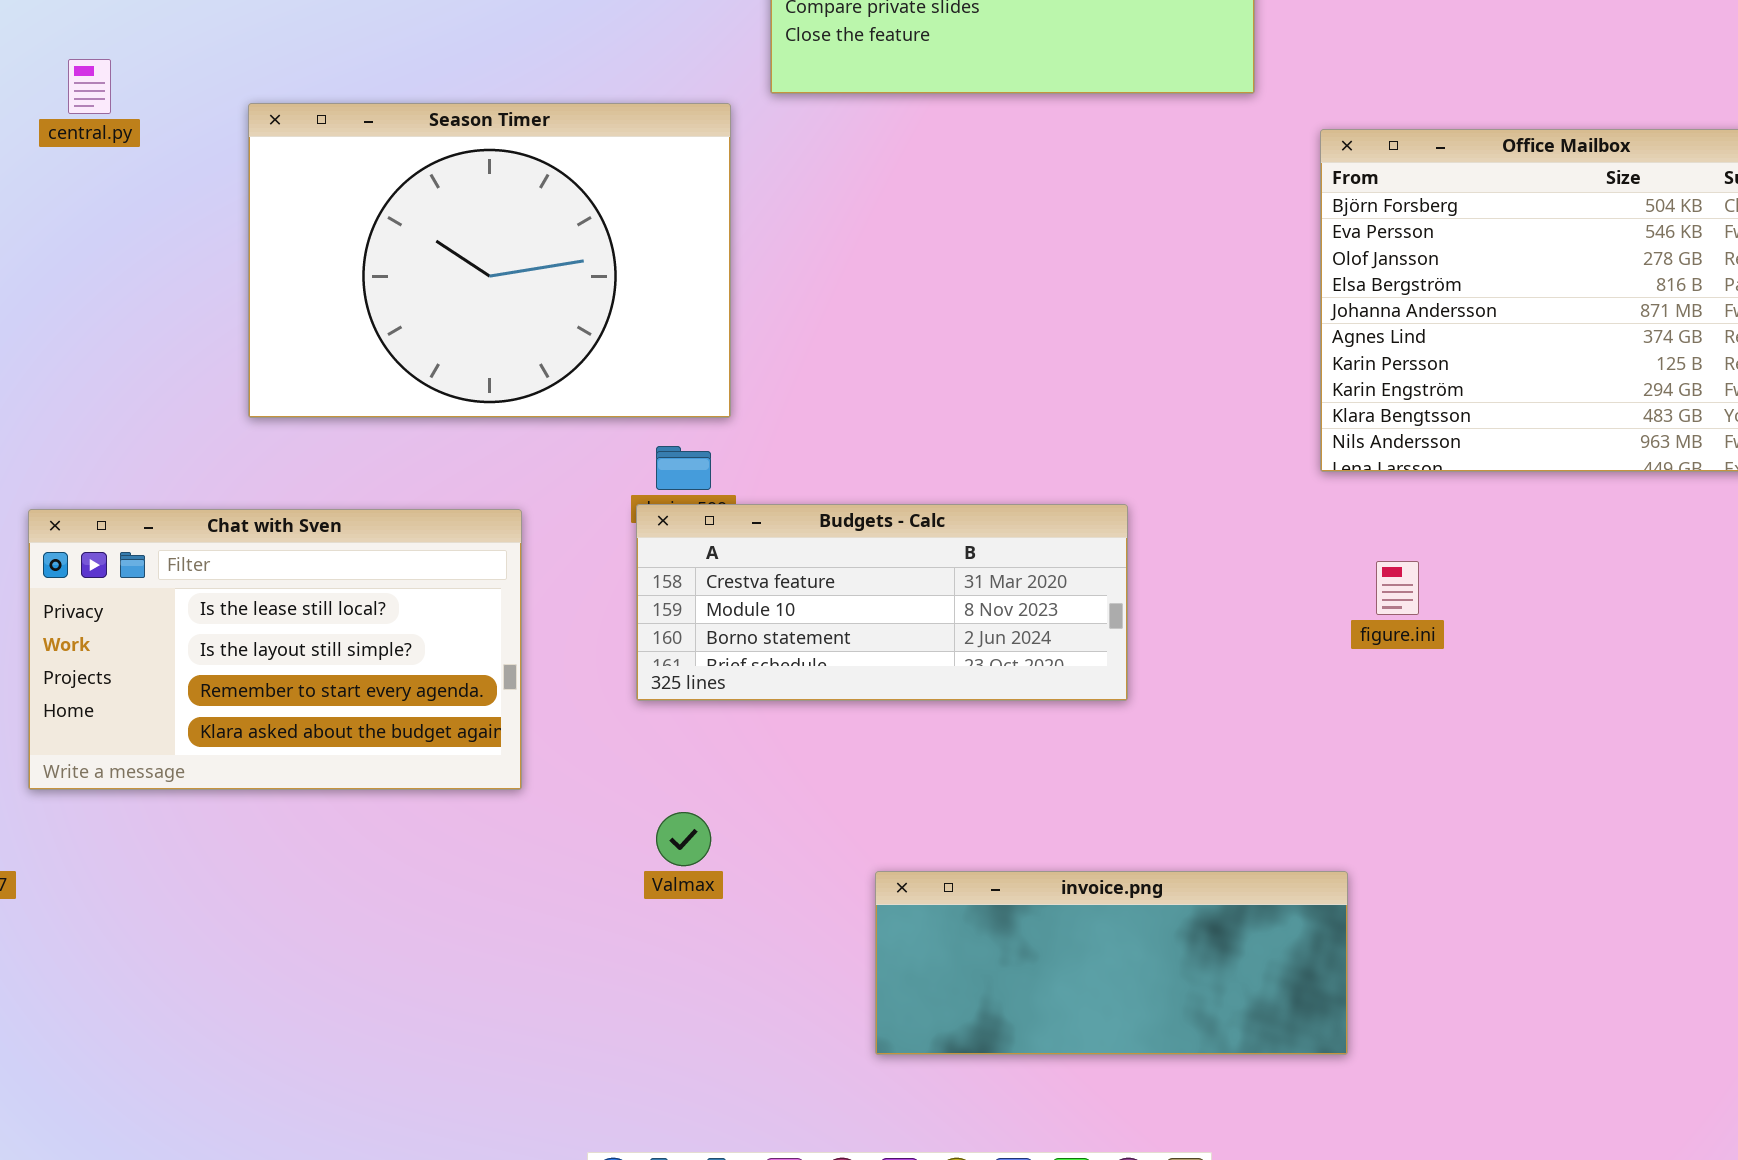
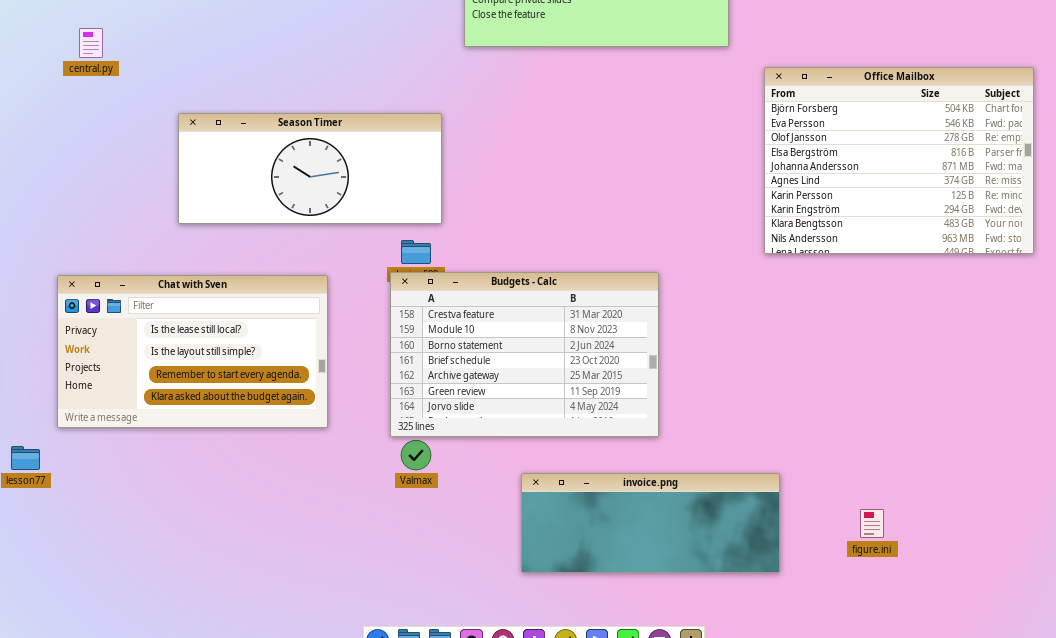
Season Timer: [248,103,731,418] -> [178,113,442,224], resized
Budgets - Calc: [636,504,1128,701] -> [390,272,659,437], resized
figure.ini: [1376,561,1419,615] -> [860,509,884,538], moved

